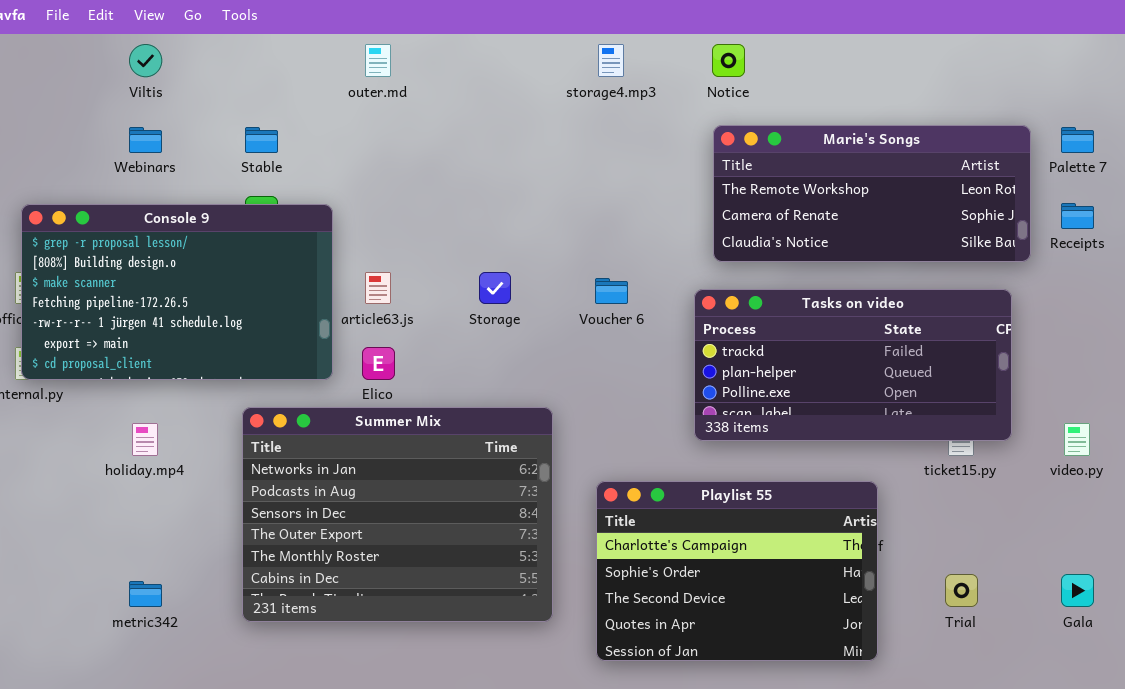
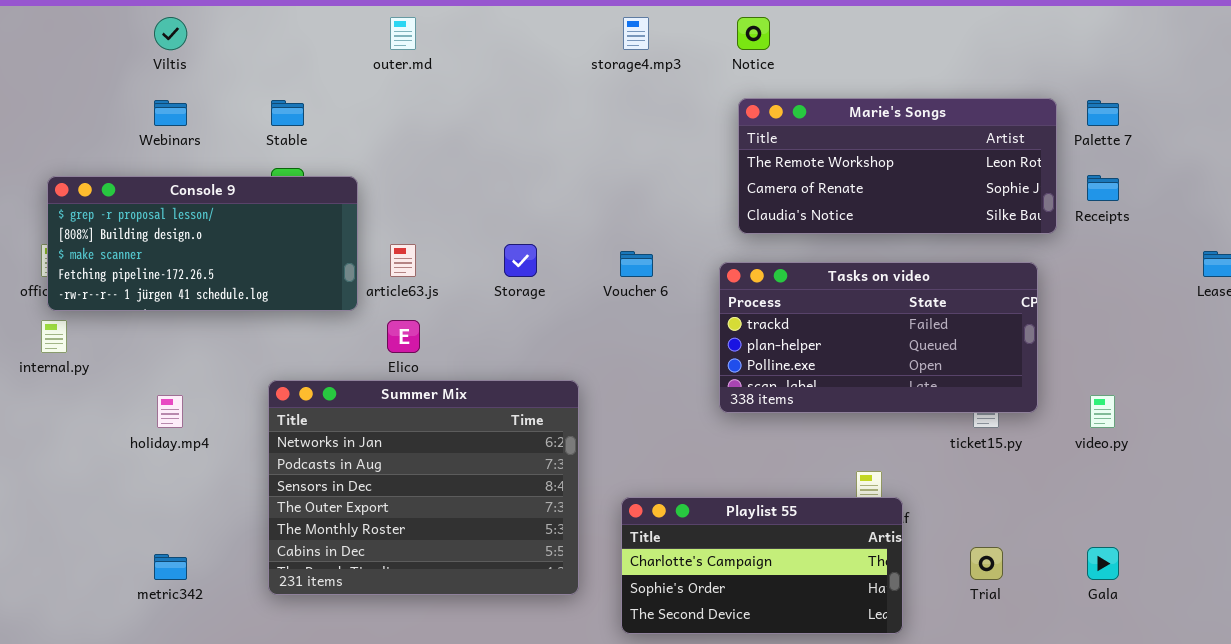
Console 9: [21,204,333,380] -> [47,176,358,311], resized
Playlist 55: [596,481,878,661] -> [621,497,903,634], resized

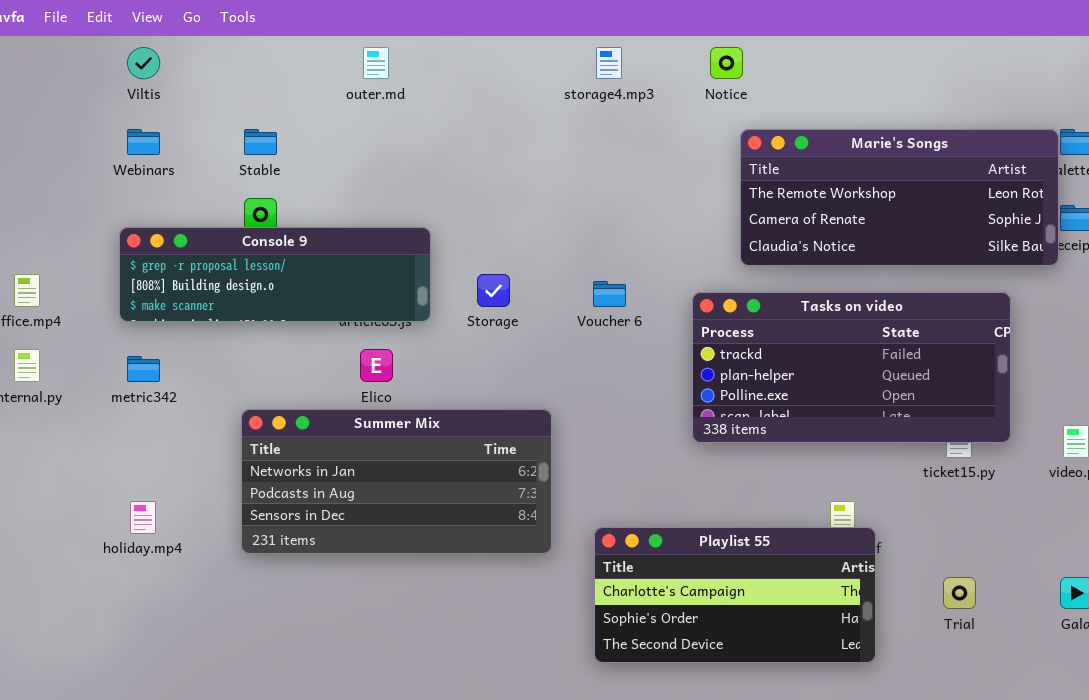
Marie's Songs: [738,98,1057,234] -> [740,129,1059,266], moved
Console 9: [47,176,358,311] -> [119,227,431,322], moved, resized
Summer Mix: [268,380,579,595] -> [241,409,552,554], resized
holiday.mp4: [157,395,183,428] -> [130,501,156,534], moved
metric342: [154,554,187,580] -> [127,356,160,382], moved

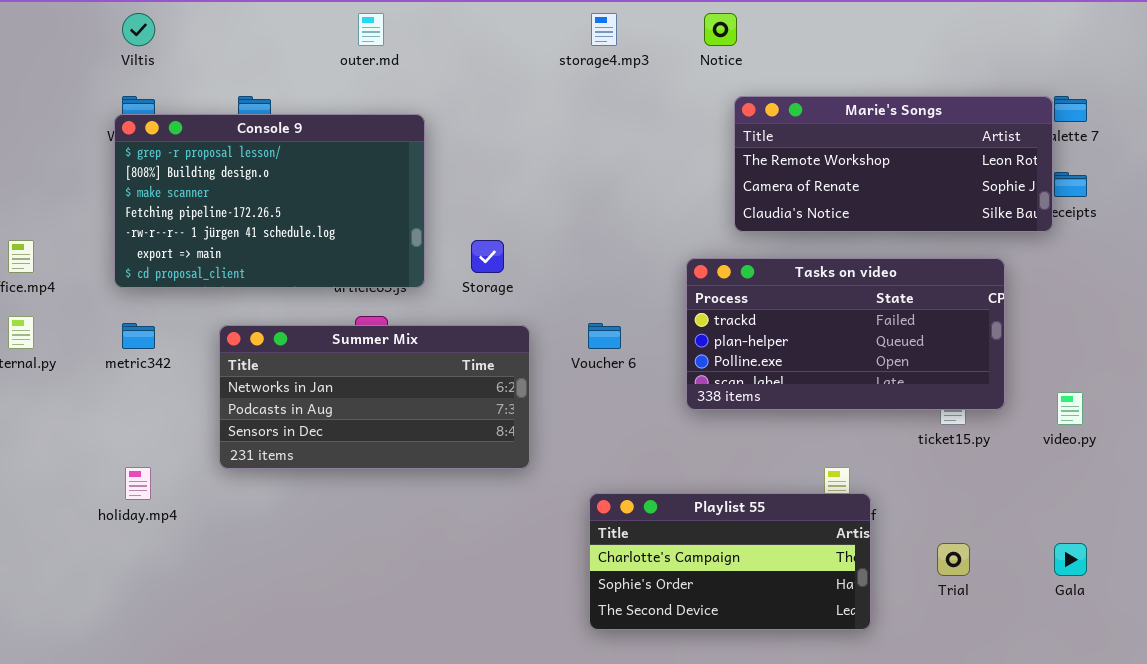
Console 9: [119,227,431,322] -> [114,114,425,288], resized
Voucher 6: [593,281,626,307] -> [588,323,621,349], moved
Summer Mix: [241,409,552,554] -> [219,325,530,469], moved

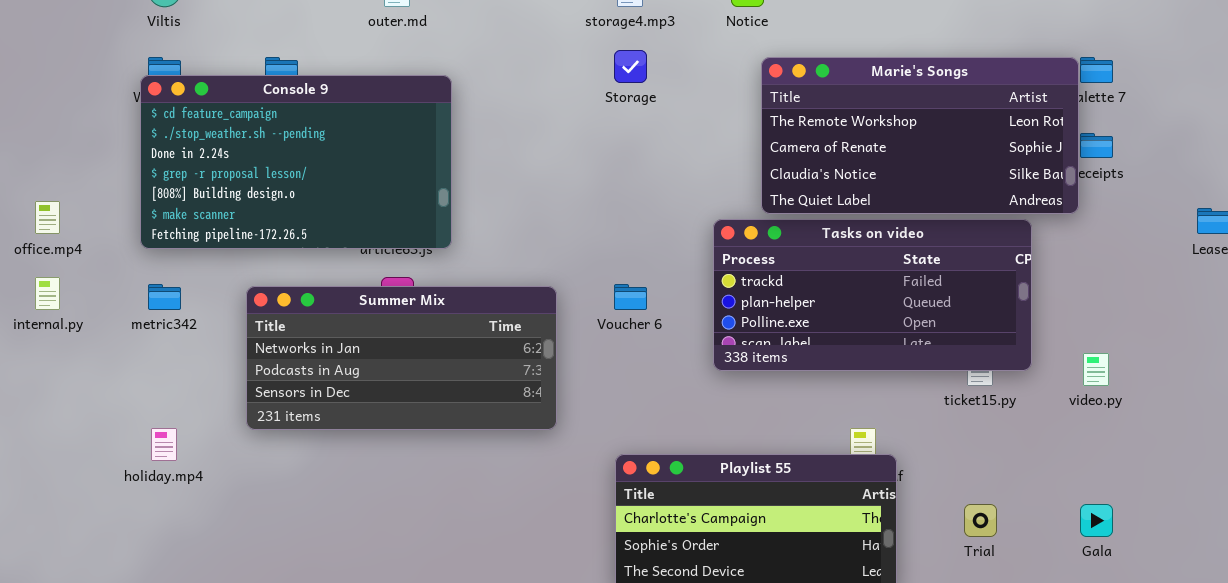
Marie's Songs: [734,96,1053,232] -> [761,57,1079,214], resized
Console 9: [114,114,425,288] -> [140,75,452,249], scrolled up 3 rows
Storage: [471,240,504,273] -> [614,50,647,83], moved

